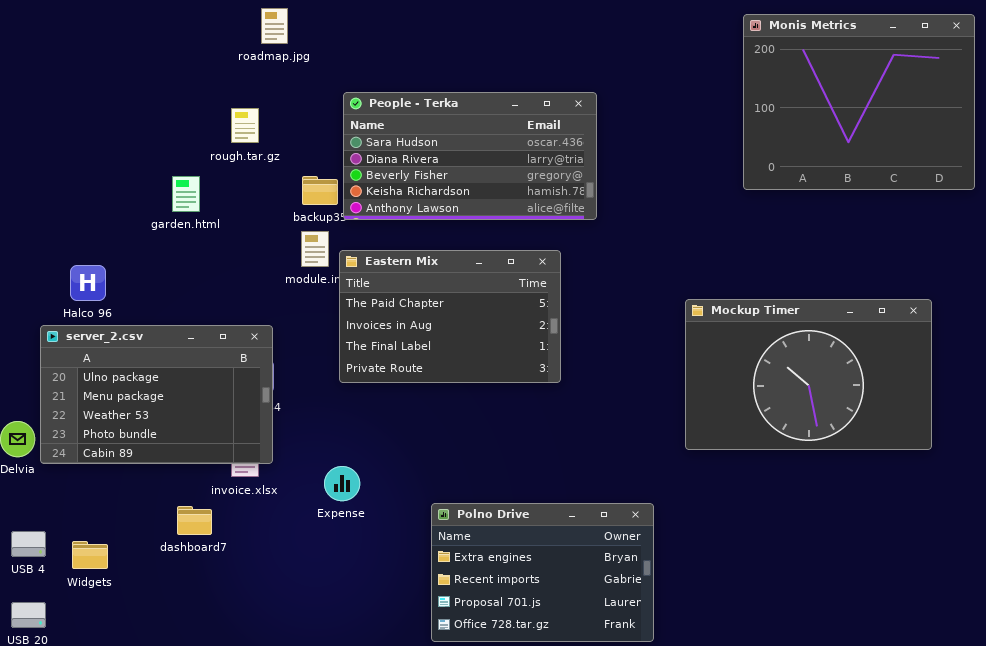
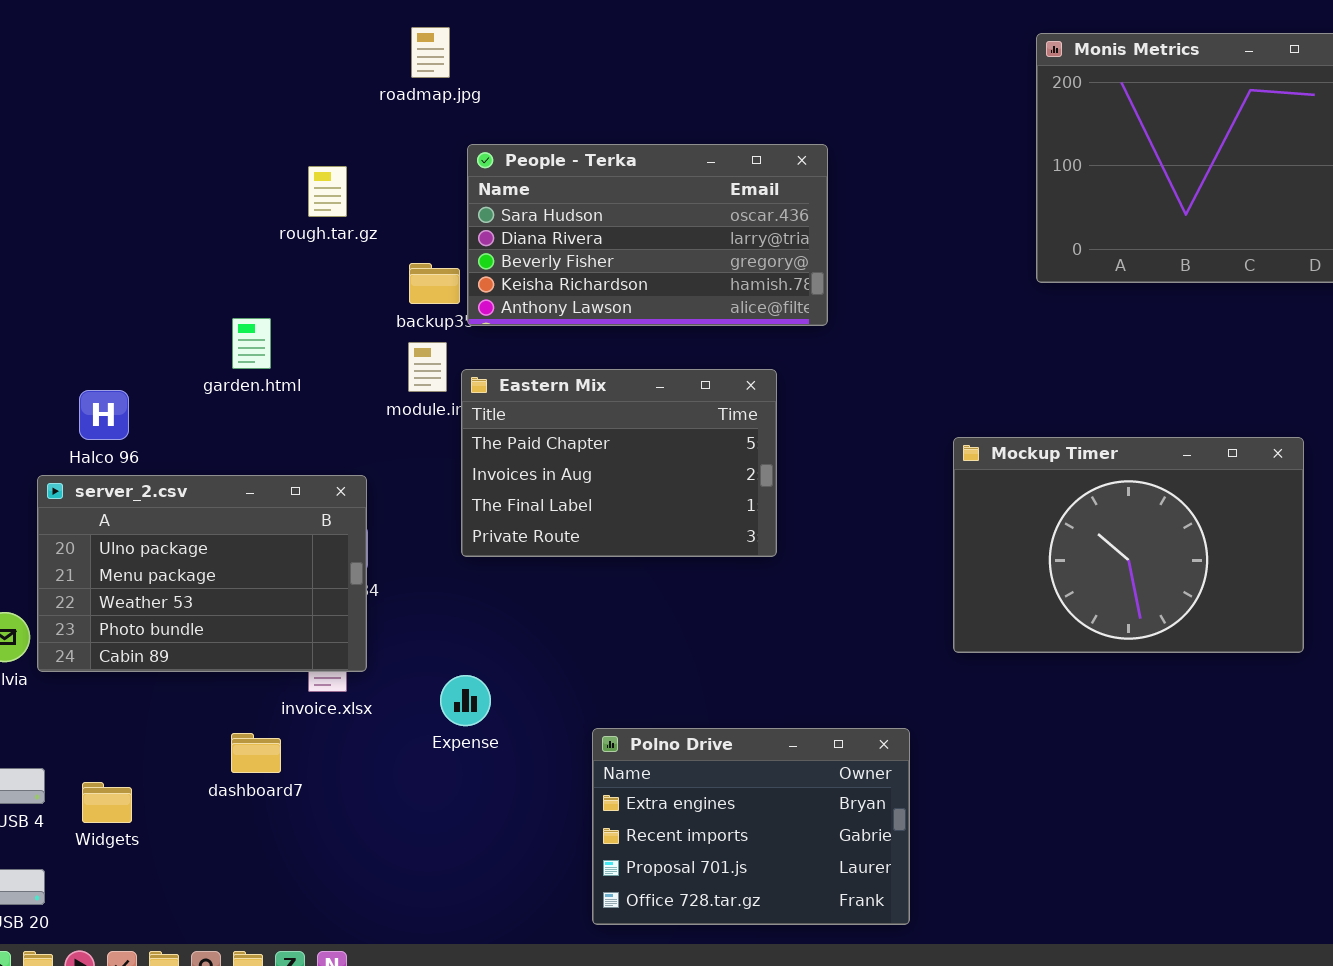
roadmap.jpg: [261,8,288,44] -> [411,27,450,78], moved
garden.html: [172,176,200,212] -> [232,318,271,369], moved

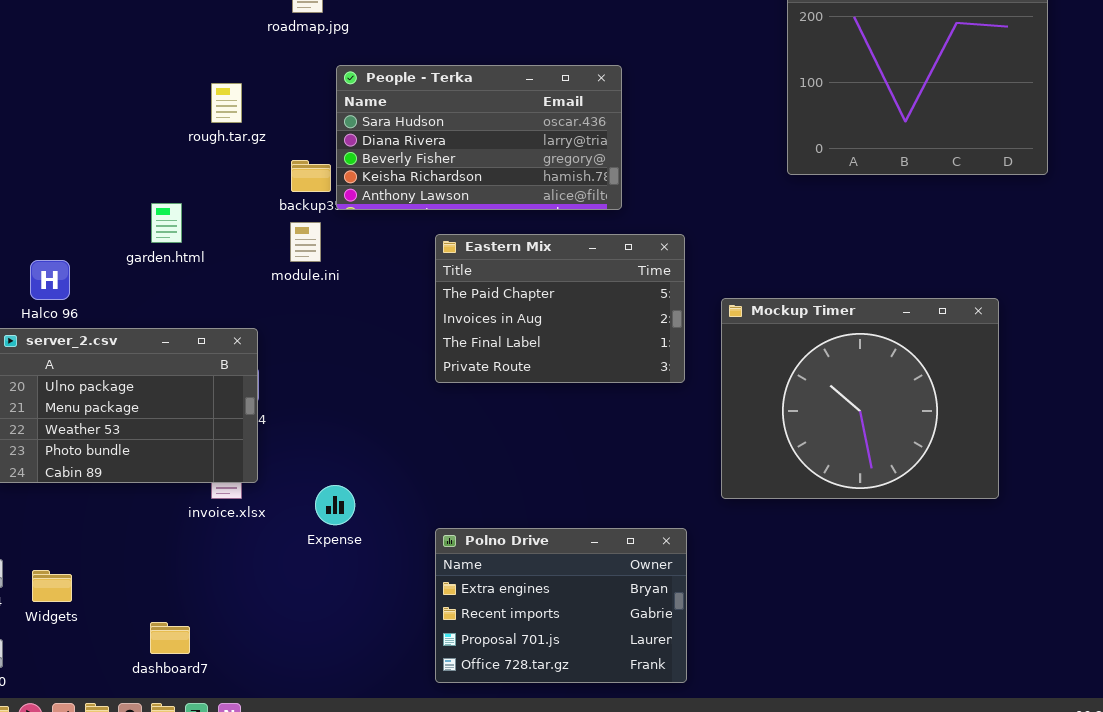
Eastern Mix: [461,369,777,557] -> [435,234,685,383], moved
Mockup Timer: [953,437,1304,653] -> [721,298,999,499], resized
dashboard7: [231,733,281,773] -> [150,622,190,654], moved

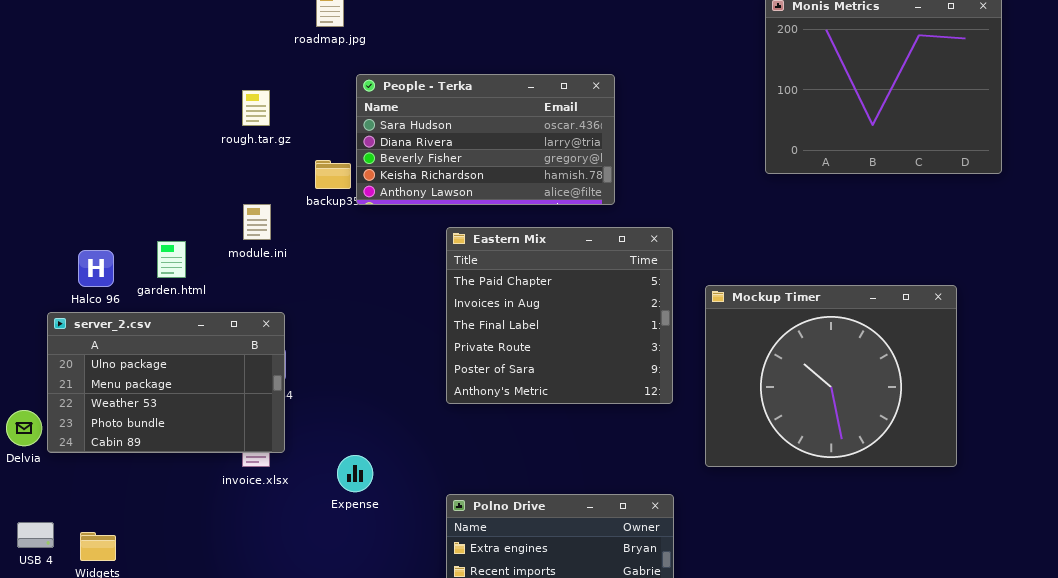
garden.html: [151,203,182,243] -> [157,241,186,278], moved
module.ini: [290,222,321,262] -> [243,204,271,240], moved
Eastern Mix: [435,234,685,383] -> [446,227,673,404], resized

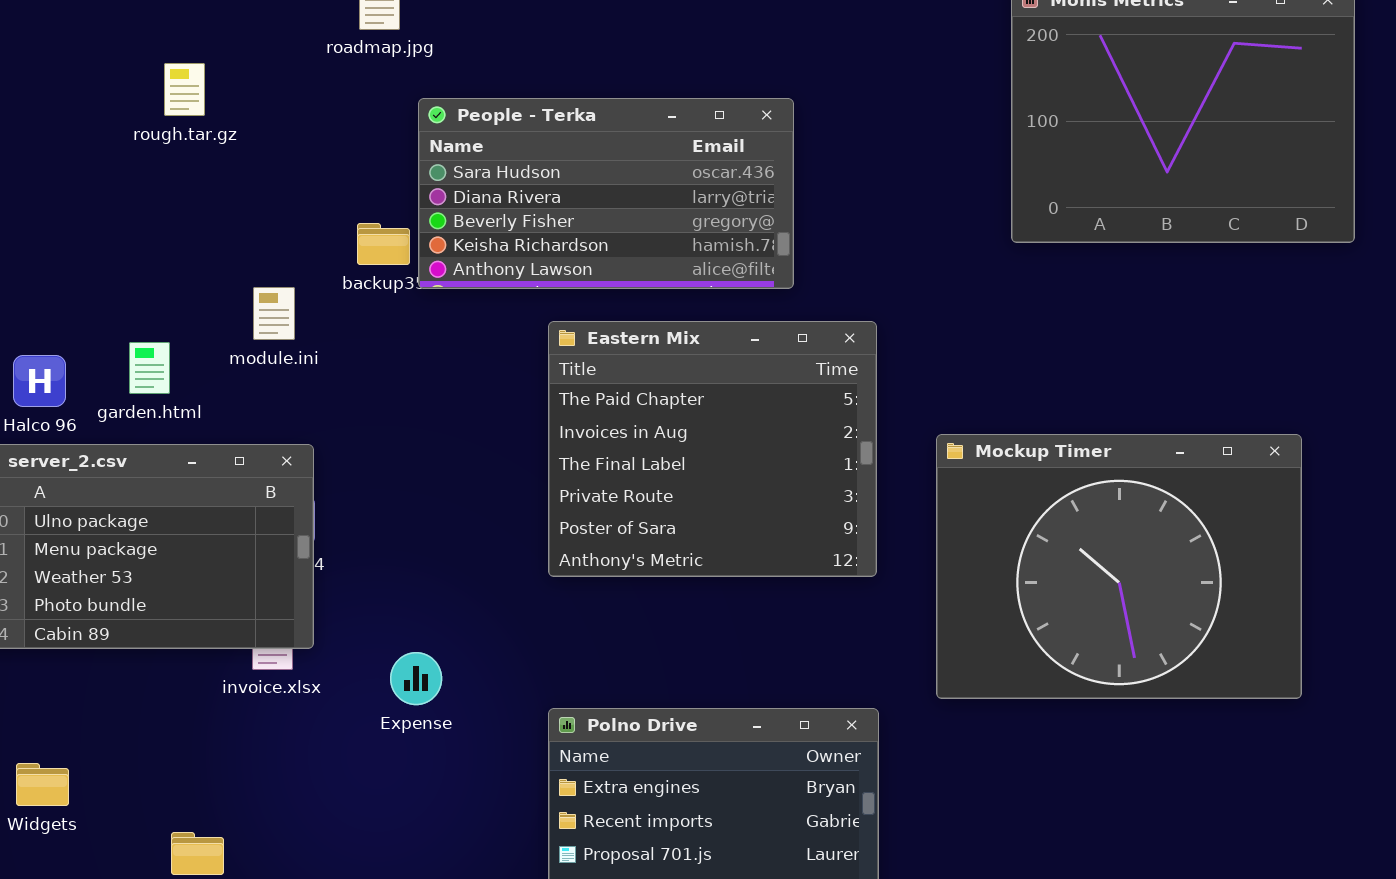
rough.tar.gz: [242,90,270,126] -> [164,63,205,116], moved
Mockup Timer: [705,285,957,467] -> [936,434,1302,699], moved

